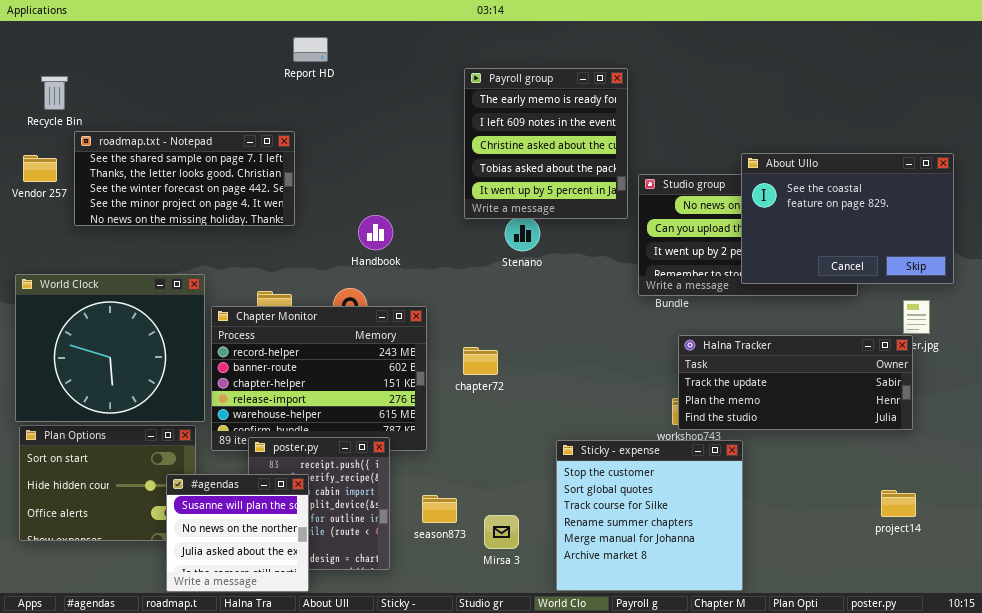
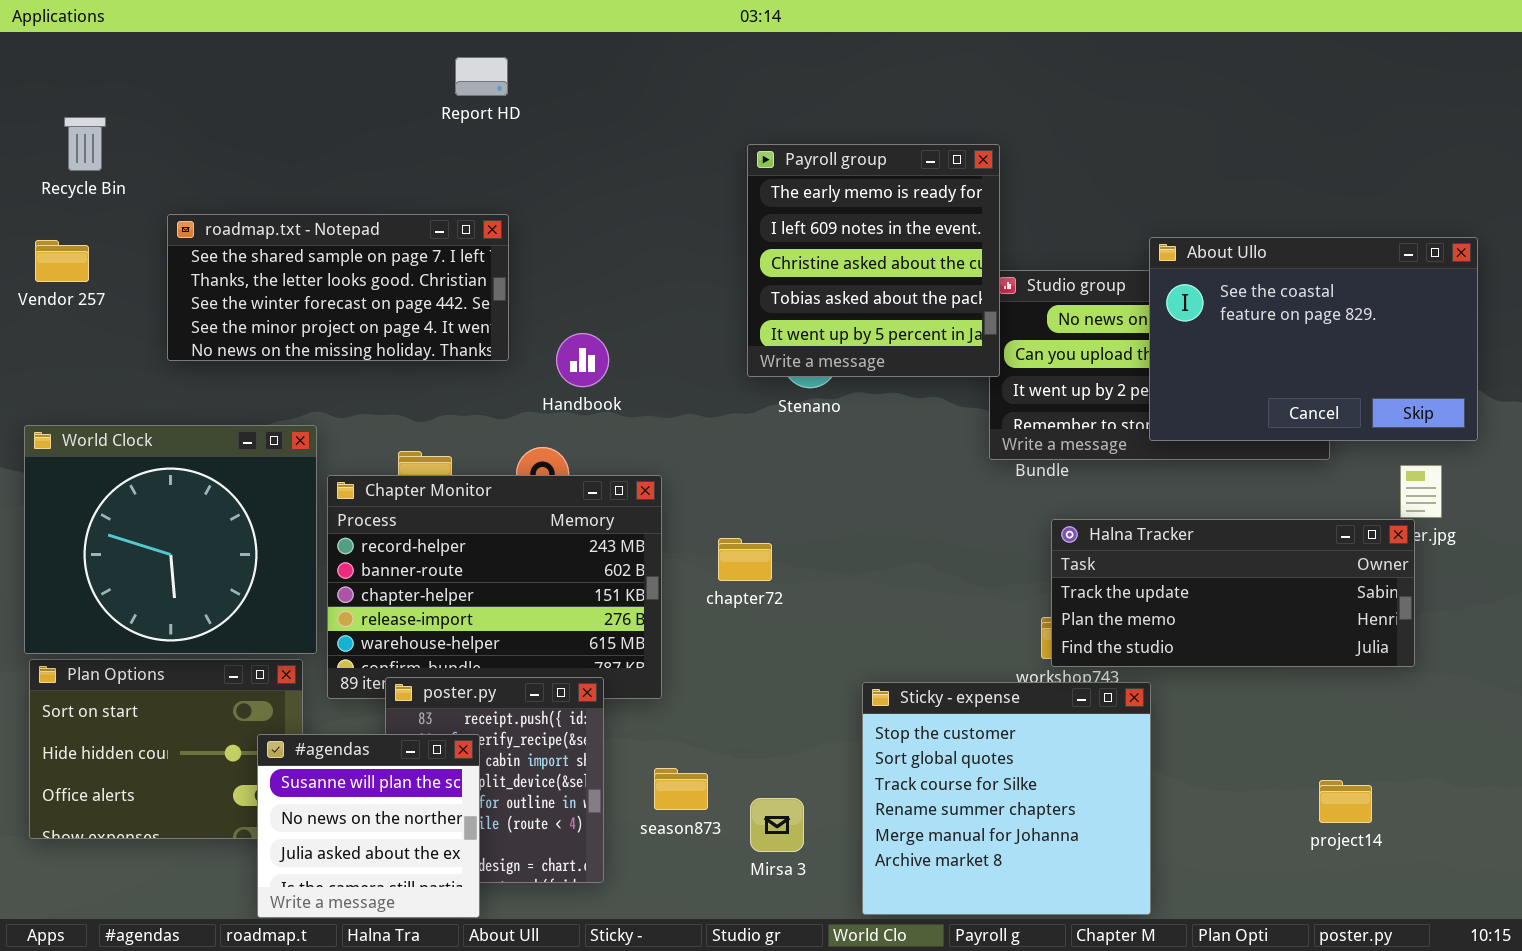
Payroll group: [464,68,628,219] -> [747,144,1000,377], moved
roadmap.txt - Notepad: [74,131,295,226] -> [167,214,509,361], moved
project14: [881,490,916,517] -> [1319,780,1372,823], moved

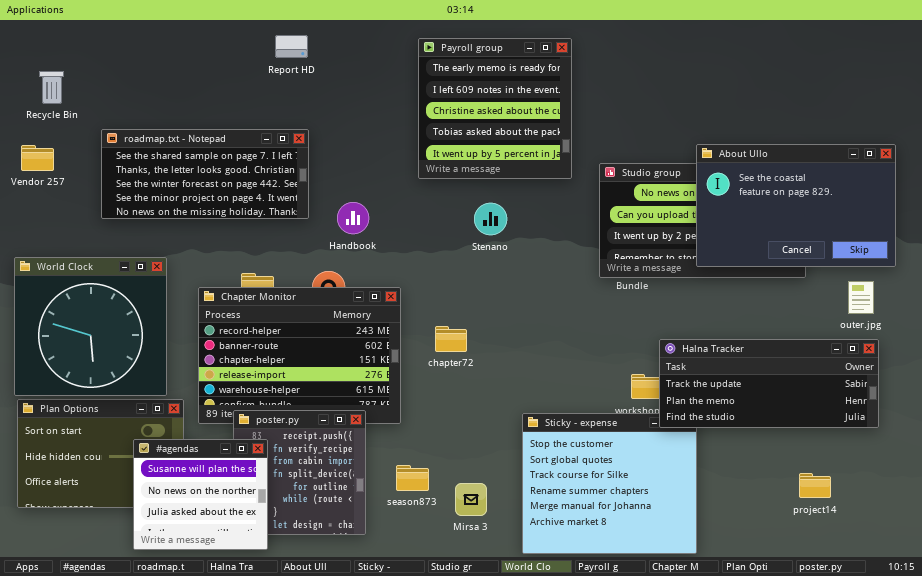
Payroll group: [747,144,1000,377] -> [418,38,572,179], moved
World Clock: [24,425,317,654] -> [14,257,167,396], resized
Halna Tracker: [1051,519,1415,667] -> [659,339,879,428], moved
#agendas: [257,734,480,918] -> [133,439,268,550], moved

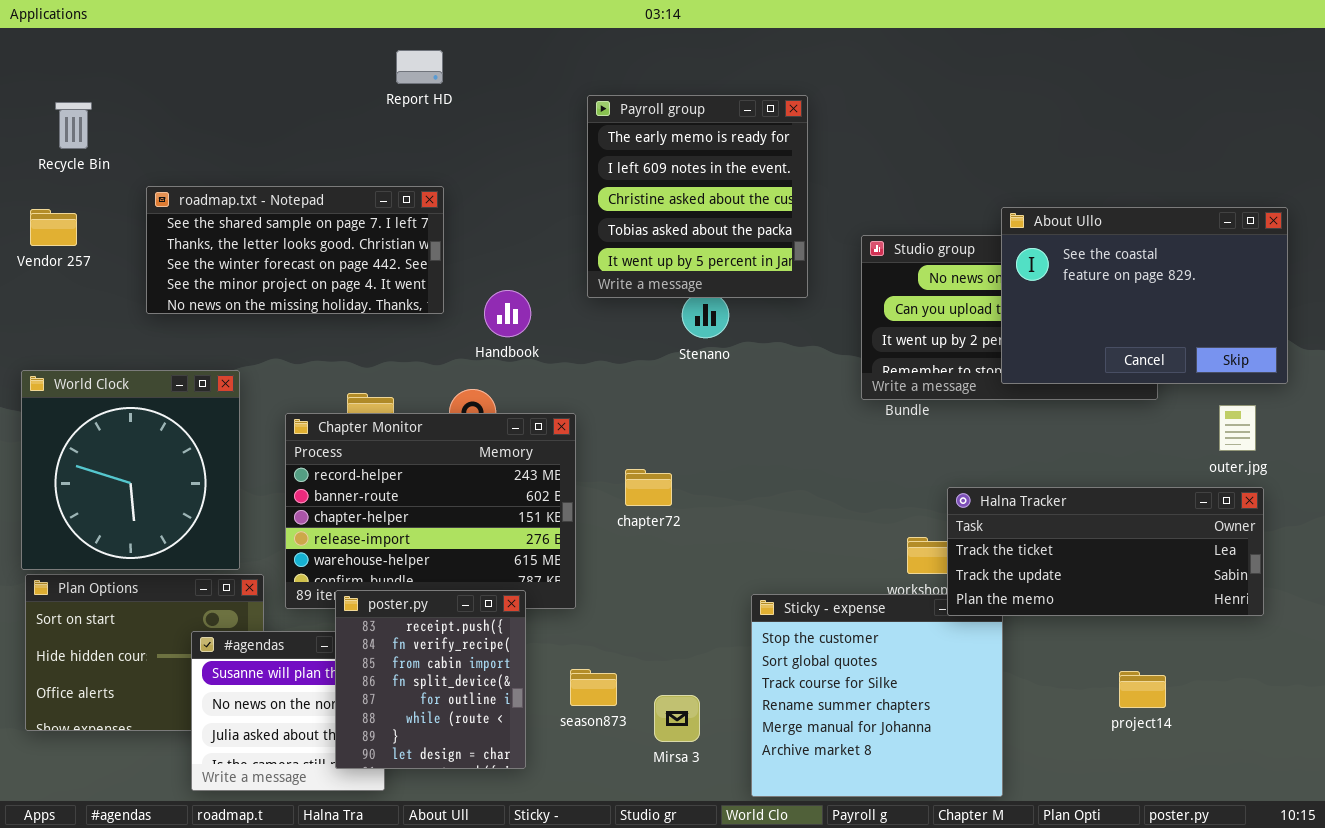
Payroll group: [418,38,572,179] -> [587,95,808,298], moved
Halna Tracker: [659,339,879,428] -> [947,487,1264,616], scrolled up 1 row
poster.py: [233,410,366,535] -> [335,590,526,769], raised
project14: [799,473,831,498] -> [1119,671,1166,708], moved

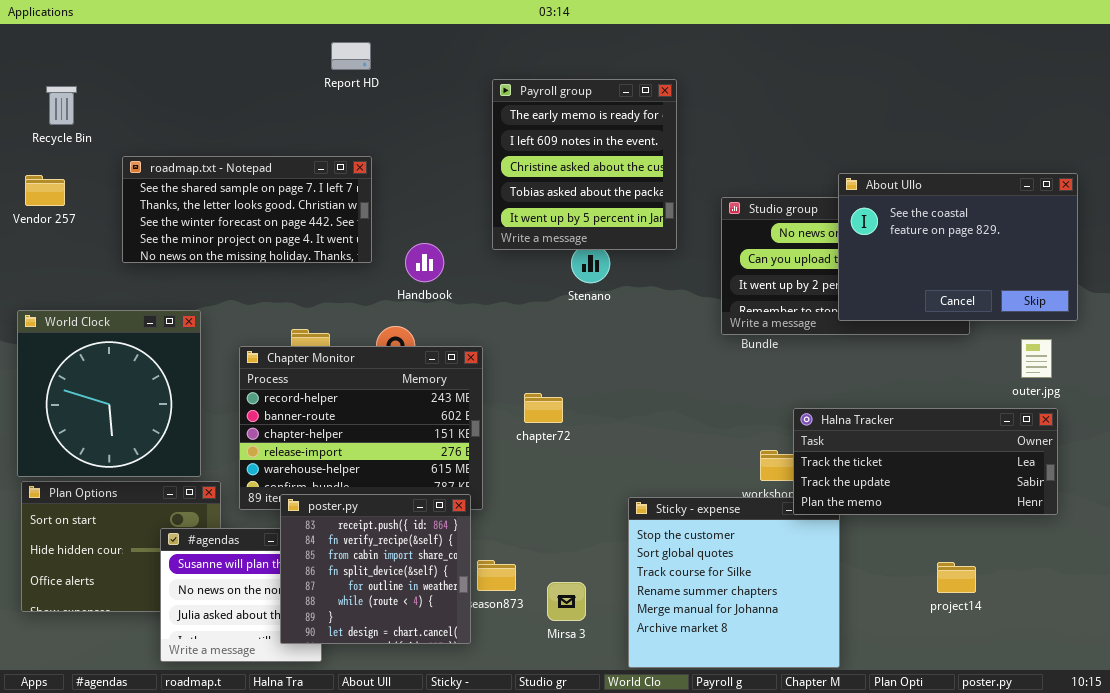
poster.py: [335,590,526,769] -> [280,494,471,644], resized

